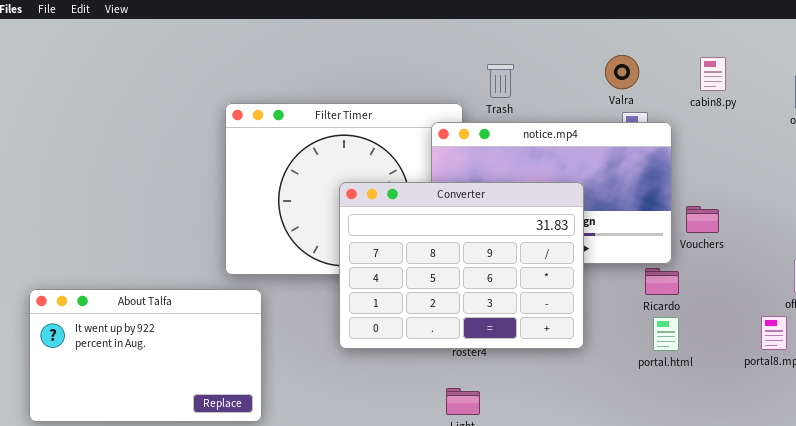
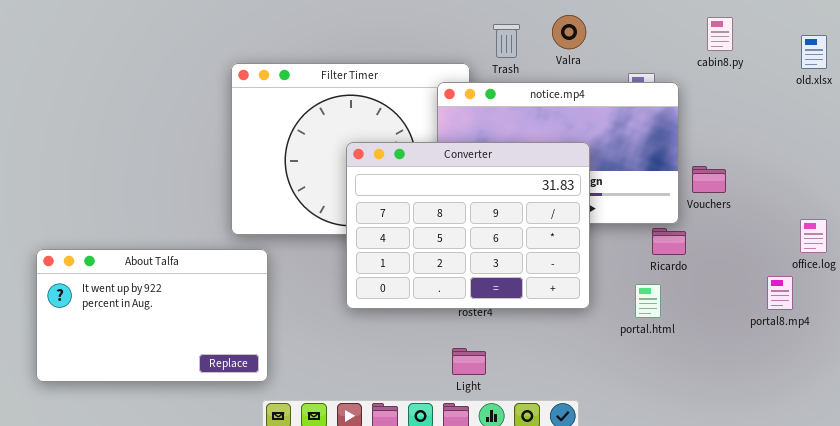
Valra: [605,55,639,89] -> [552,15,586,49], moved
portal.html: [653,317,679,351] -> [635,284,661,318], moved

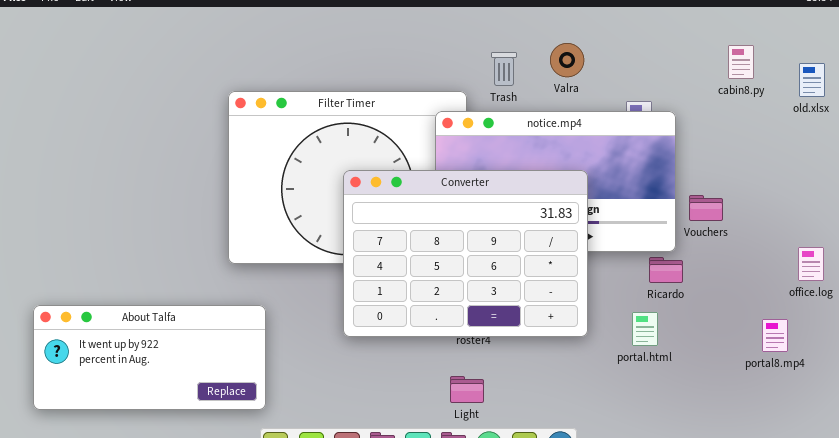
cabin8.py: [707,17,733,51] -> [728,45,754,79], moved
About Talfa: [36,249,268,382] -> [33,305,266,410], resized
portal8.mp4: [767,276,793,310] -> [762,319,788,352], moved

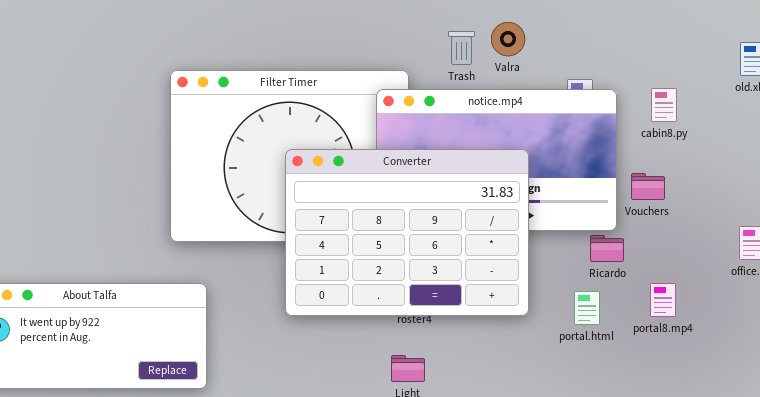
cabin8.py: [728,45,754,79] -> [651,88,677,122], moved
Trash: [491,52,517,86] -> [448,31,475,65], moved
portal8.mp4: [762,319,788,352] -> [650,283,676,317], moved

